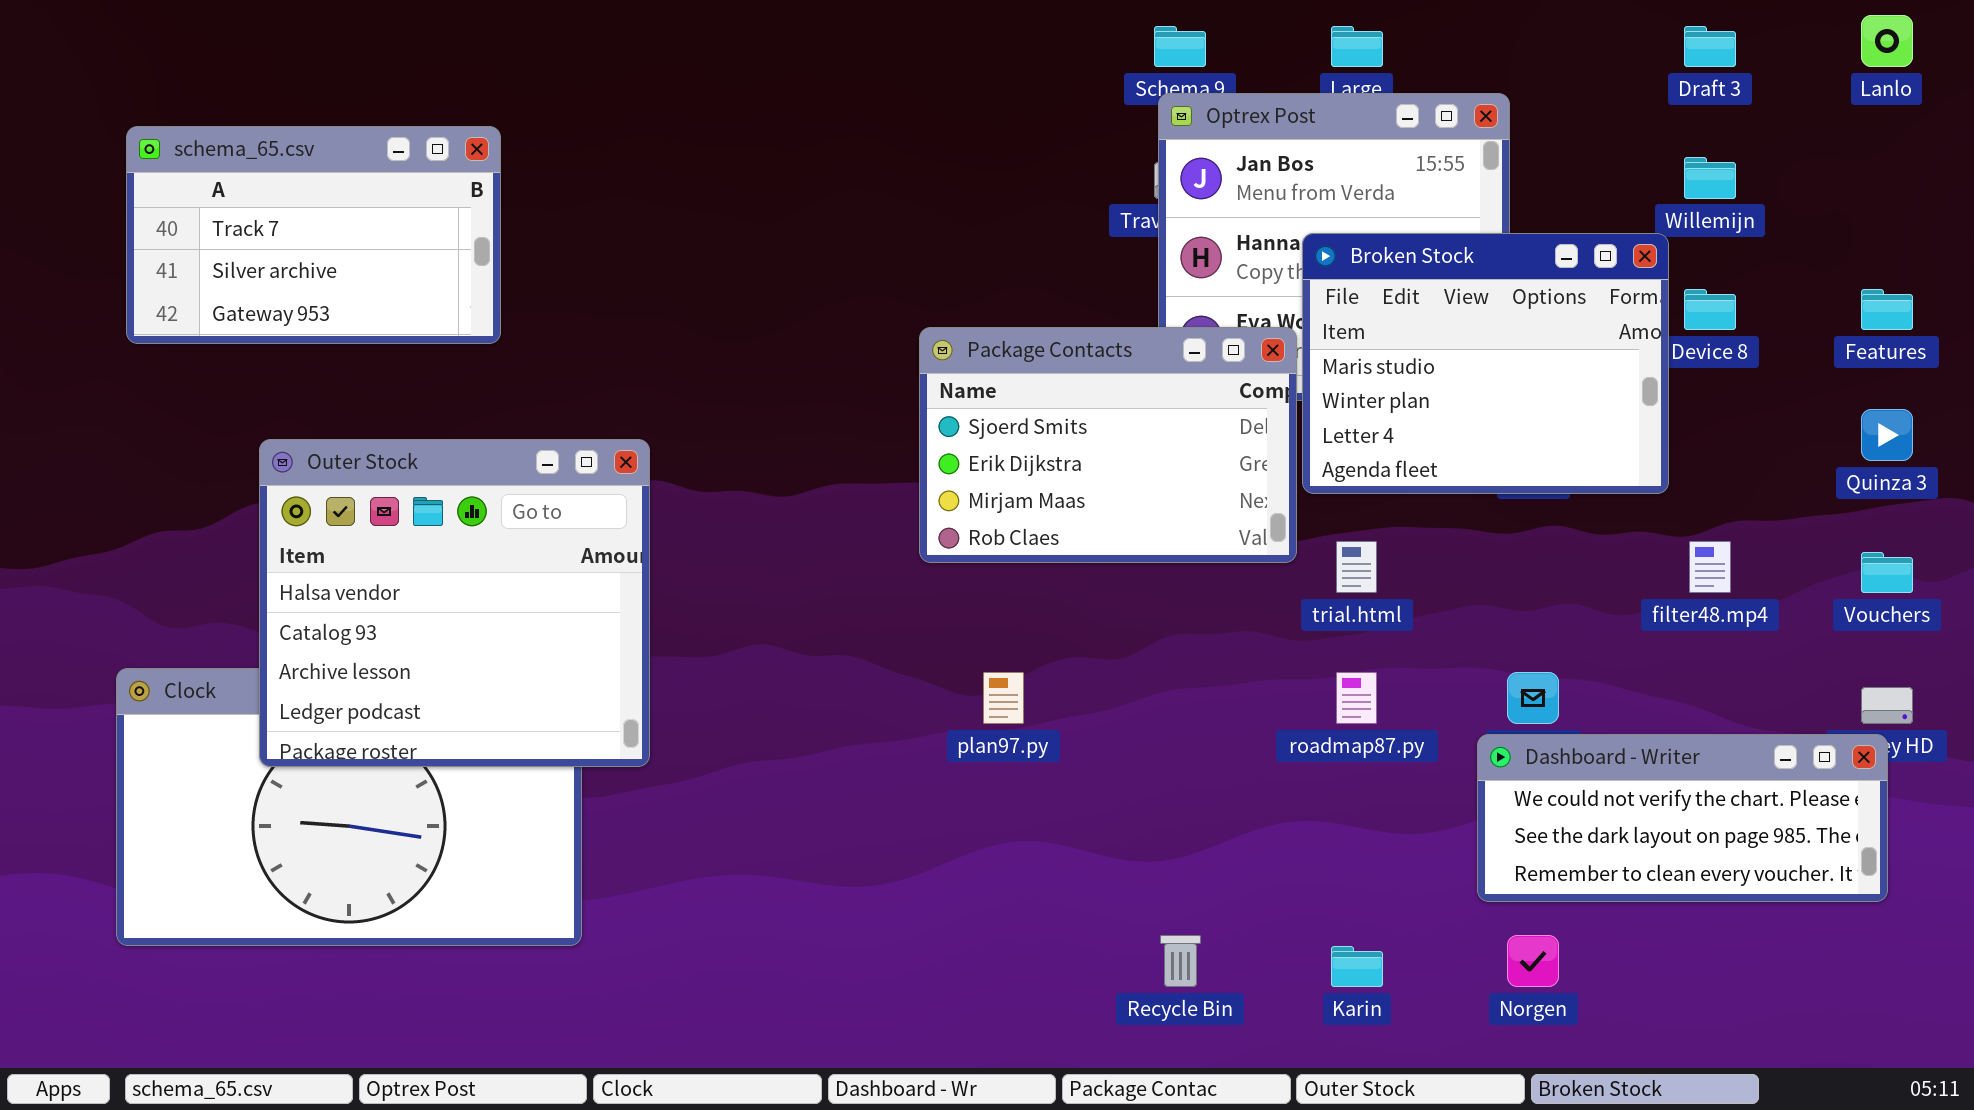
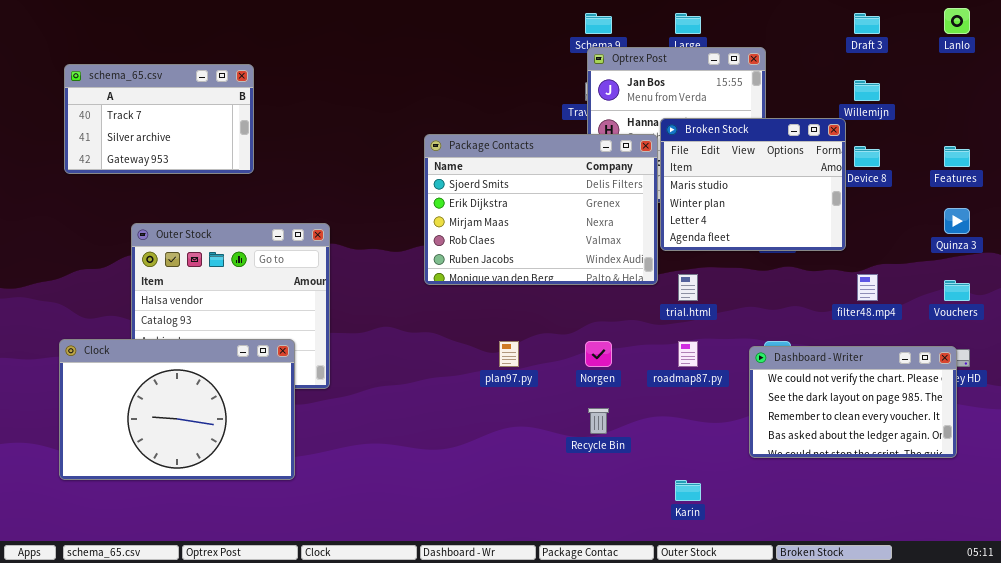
Package Contacts: [919,327,1297,563] -> [424,134,658,285], resized
Clock: [116,668,582,946] -> [59,339,295,480], raised
Dashboard - Writer: [1477,734,1888,902] -> [749,346,957,458], resized
Recycle Bin: [1160,935,1201,987] -> [588,408,609,434], moved
Norgen: [1507,935,1559,987] -> [585,341,612,367], moved

